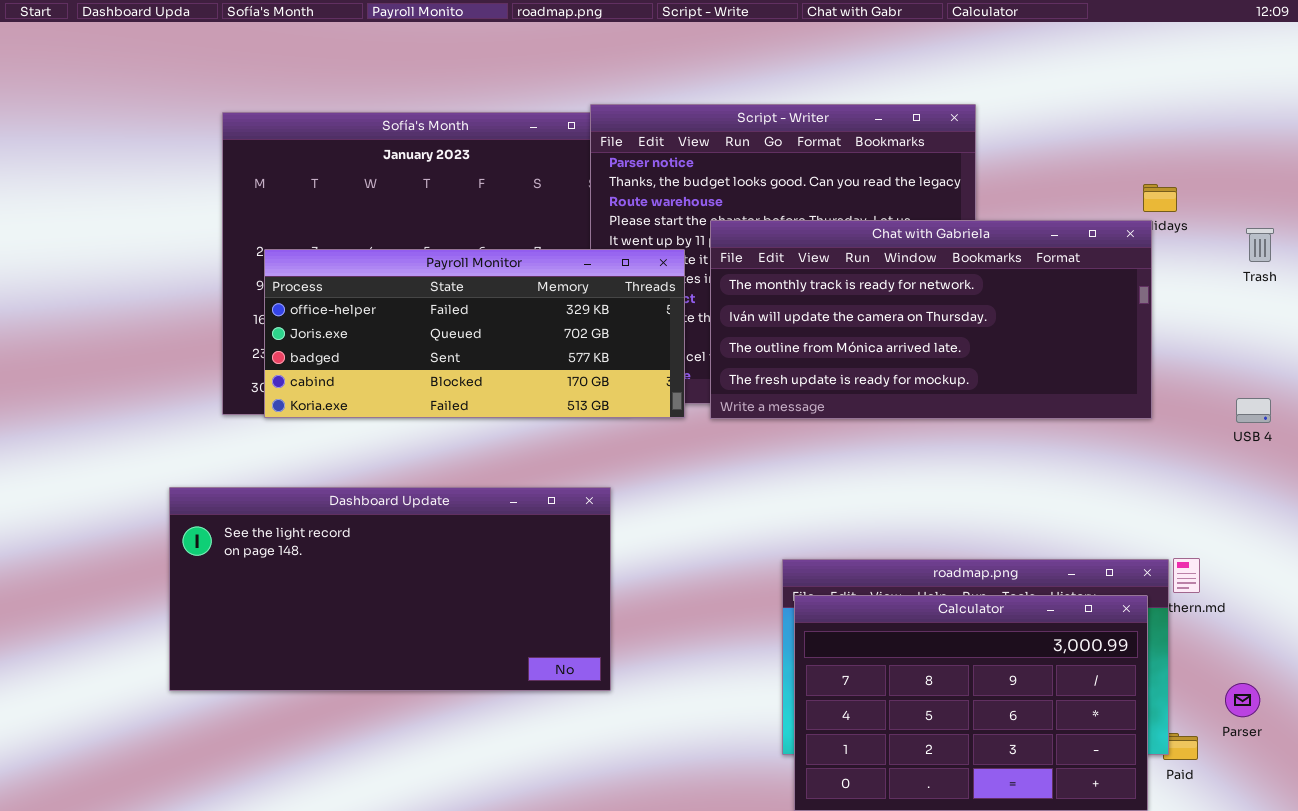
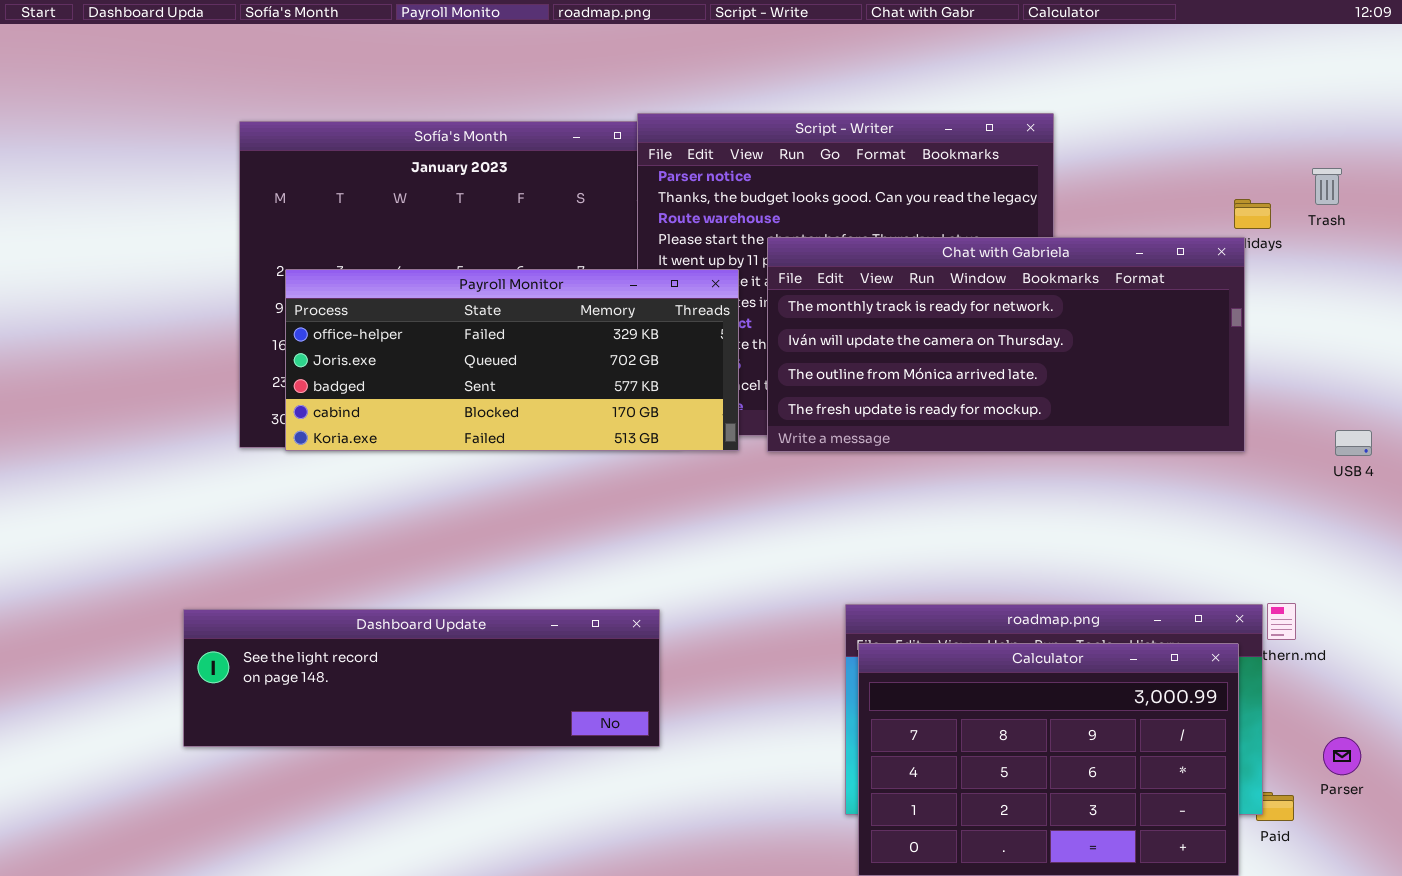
Trash: [1246,228,1274,262] -> [1312,168,1342,205], moved
Dashboard Update: [169,487,611,691] -> [183,609,660,747], resized

